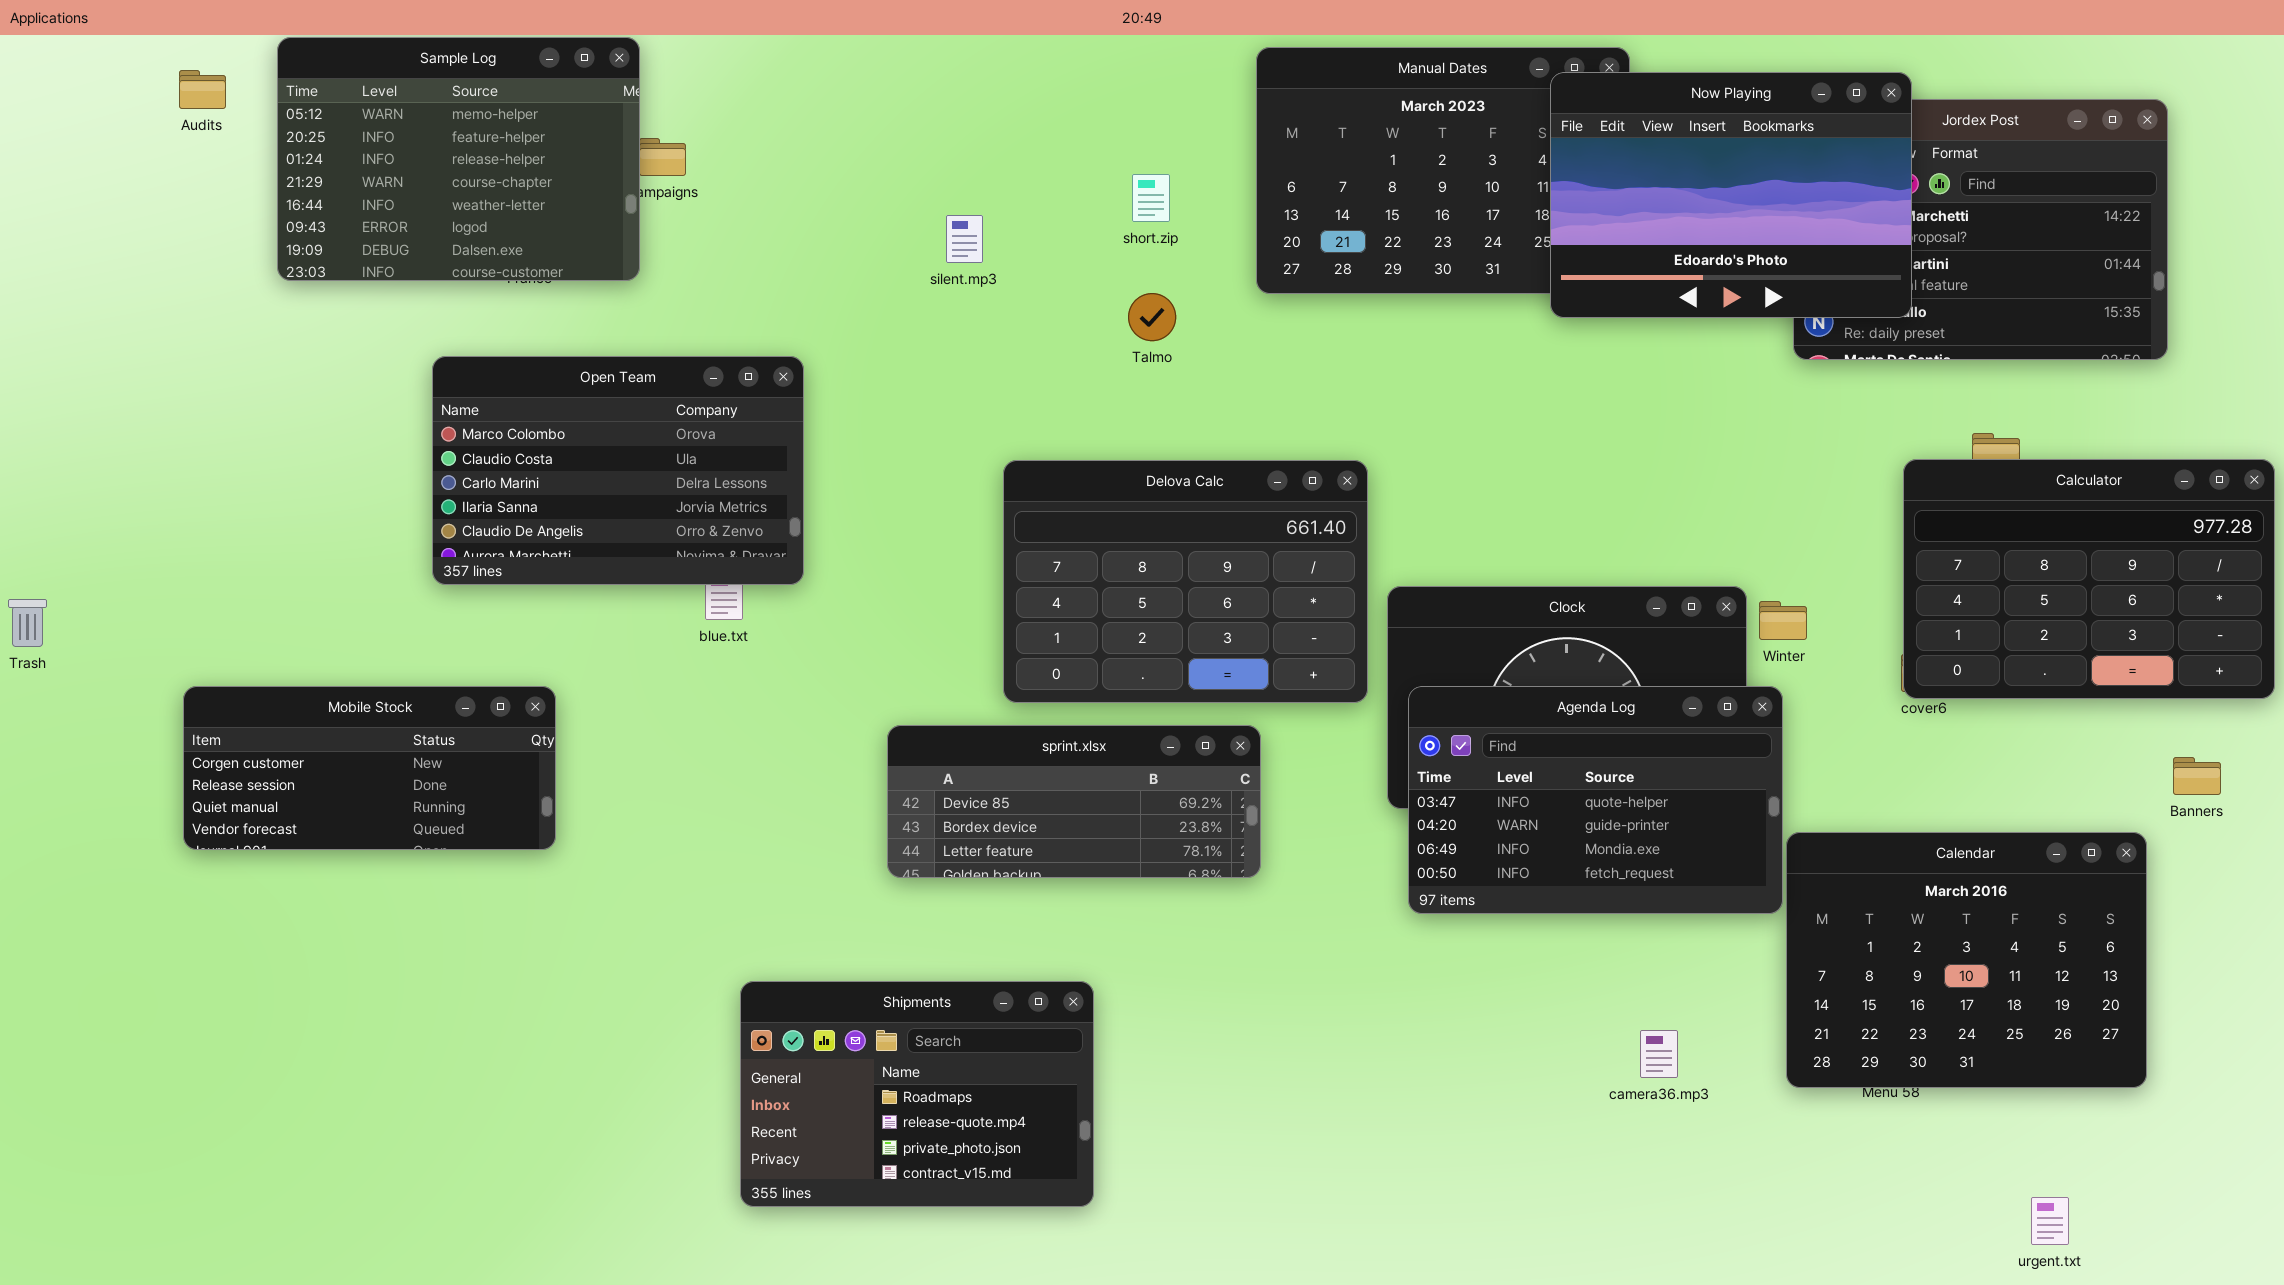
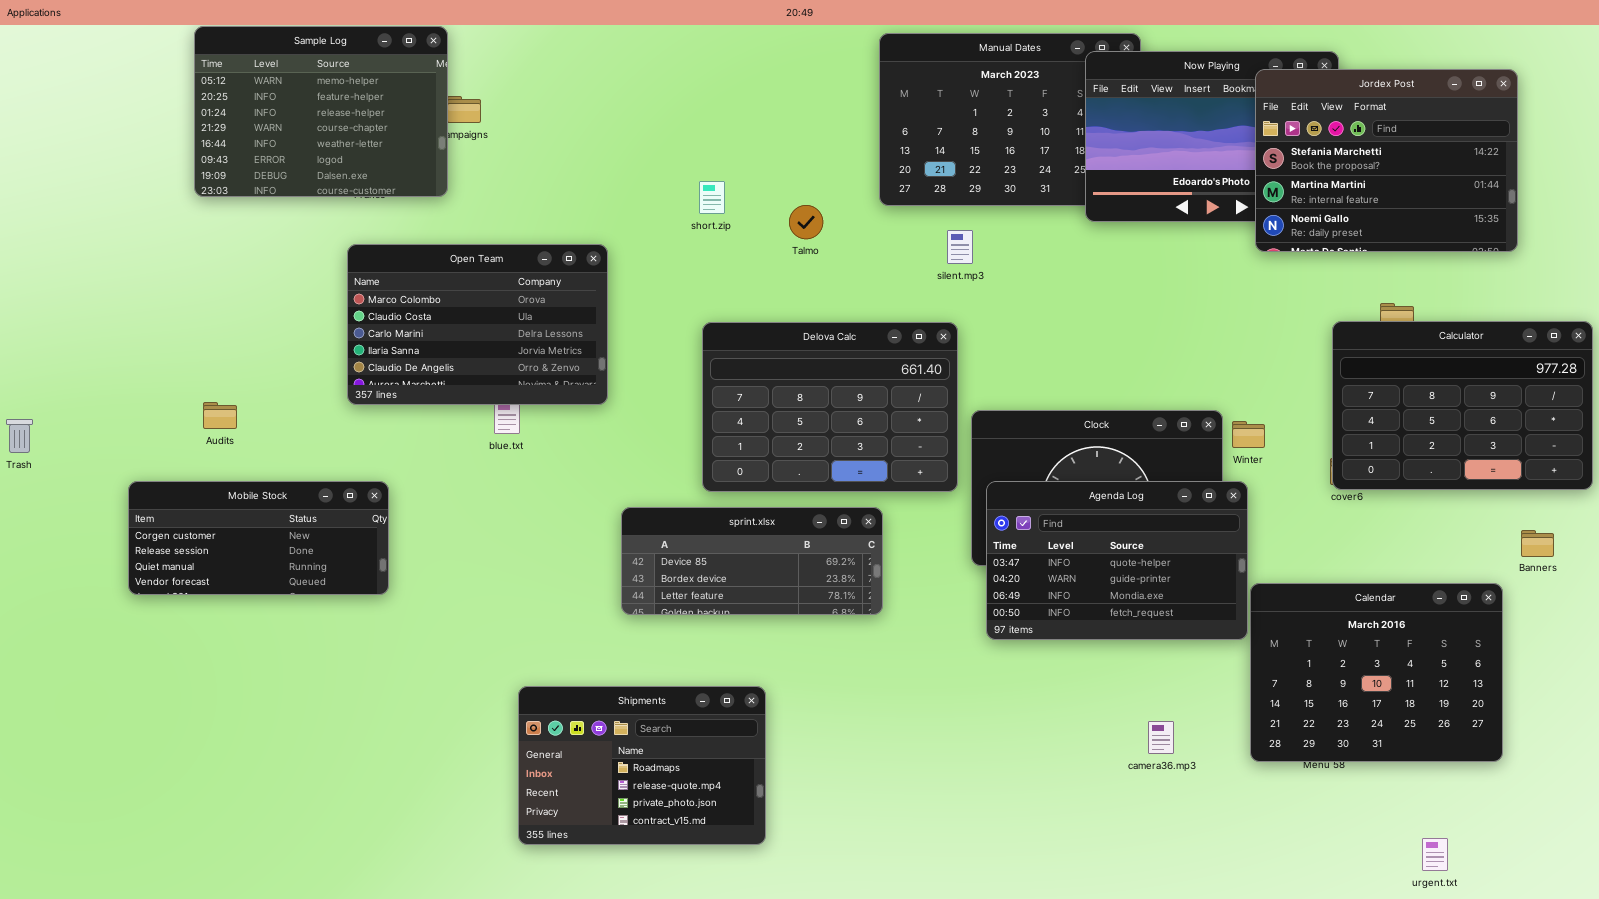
Audits: [179,70,226,109] -> [203,402,237,429], moved
Jordex Post: [1793,99,2168,360] -> [1255,69,1518,252], raised
short.zip: [1132,174,1170,222] -> [699,181,725,214], moved
silent.mp3: [946,215,983,263] -> [947,230,973,264], moved
Open Team: [432,356,804,585] -> [347,244,608,405], moved

